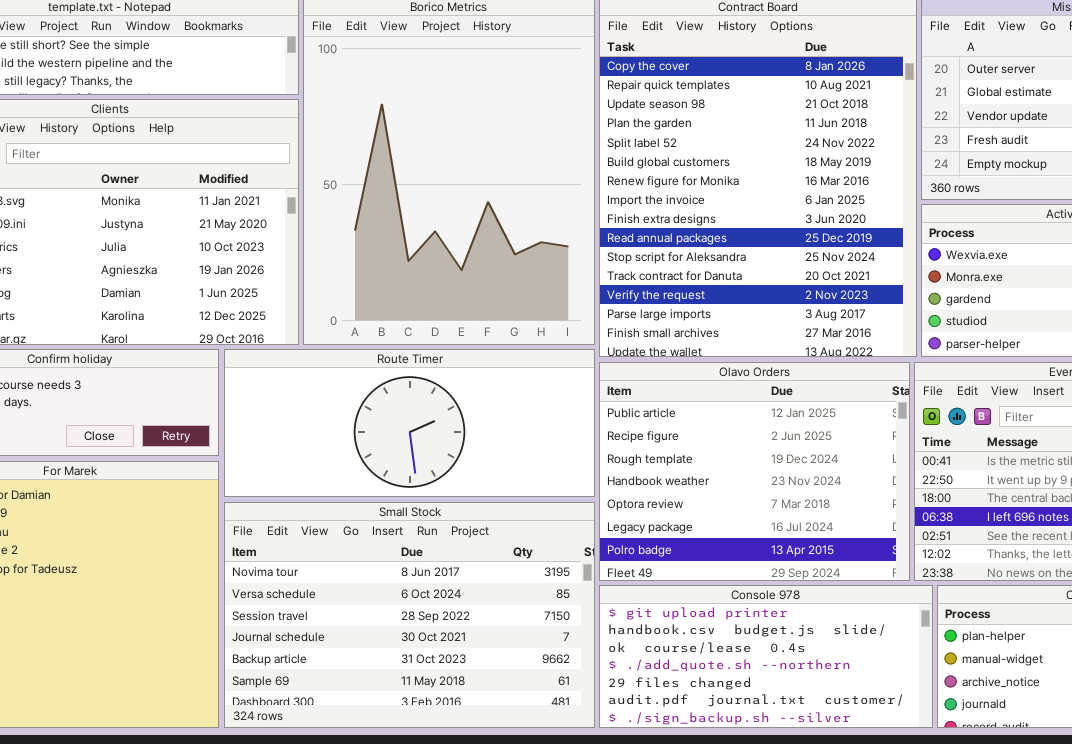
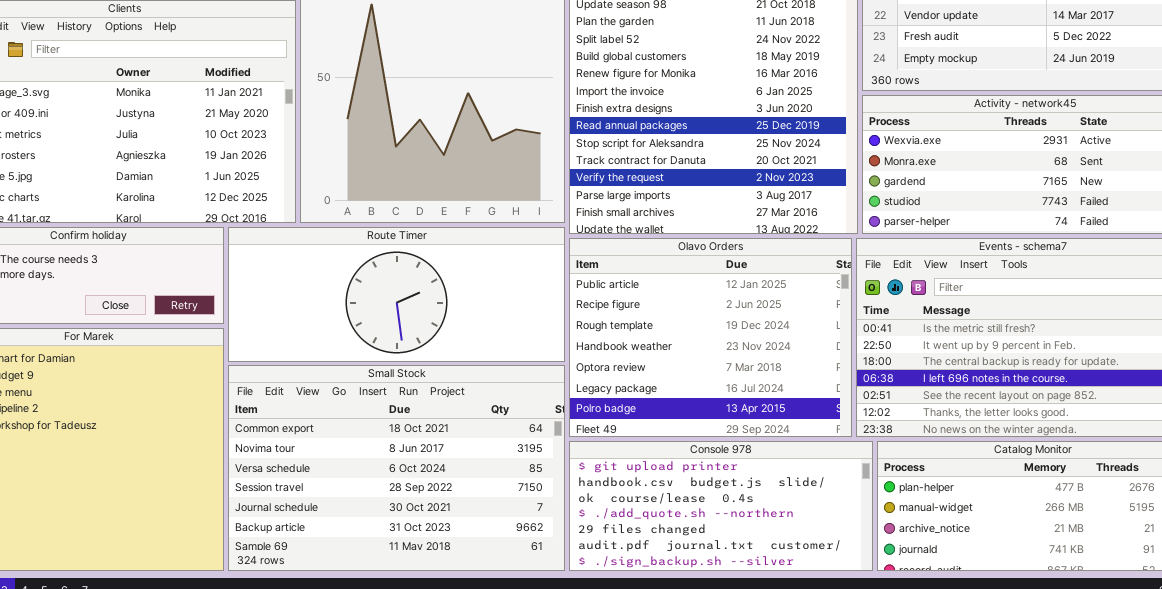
Small Stock: [224,502,595,728] -> [228,365,565,571], scrolled up 1 row

